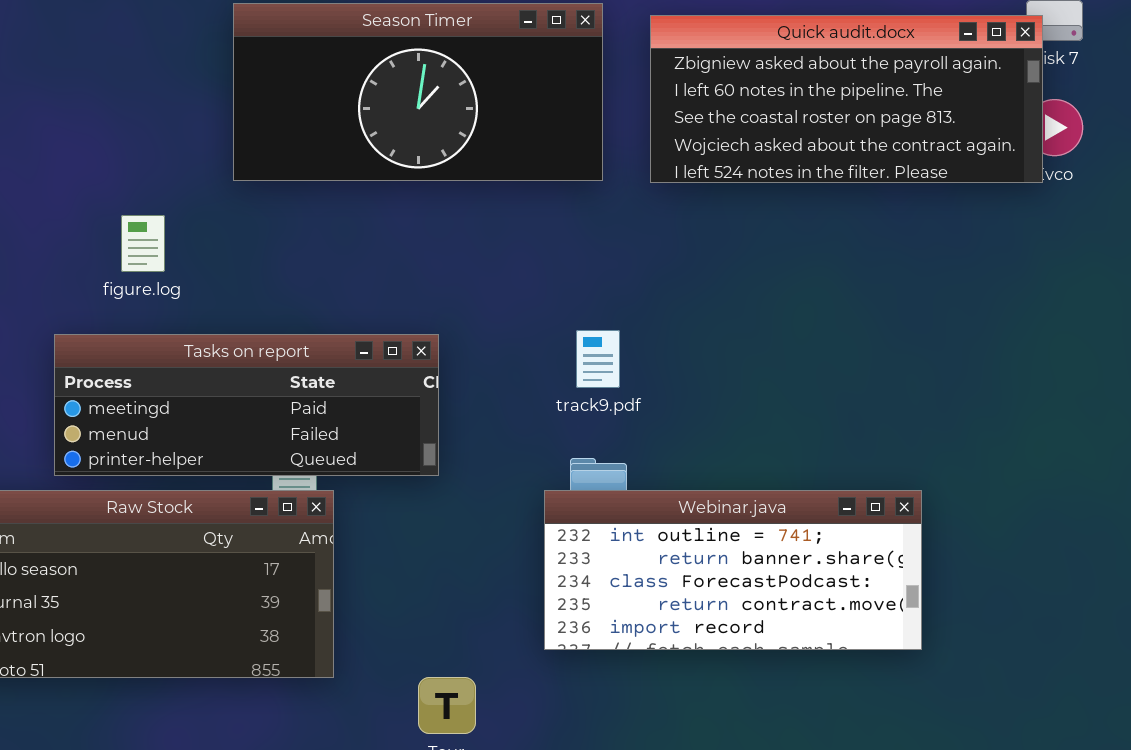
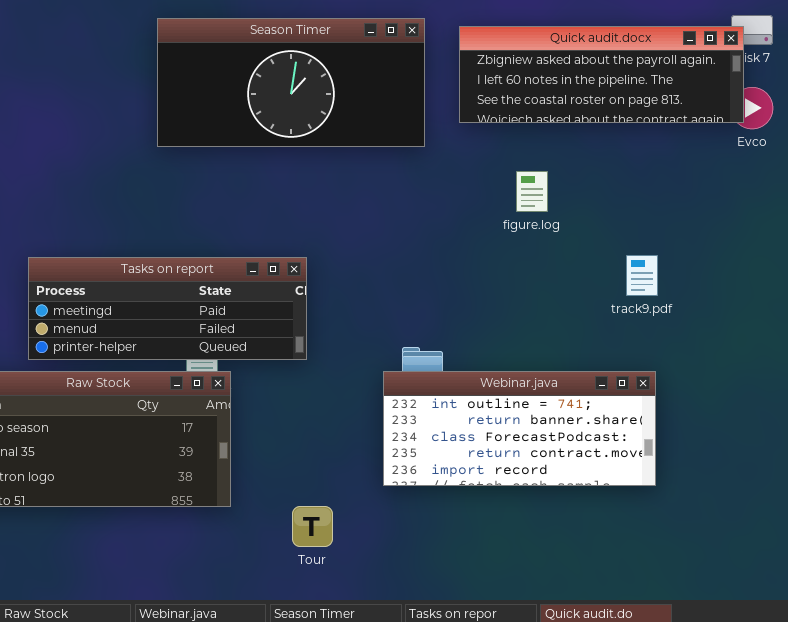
Quick audit.docx: [650,15,1043,183] -> [459,26,744,123], resized
figure.log: [121,215,165,272] -> [516,171,548,212], moved
track9.pdf: [576,330,620,388] -> [626,255,658,296], moved

